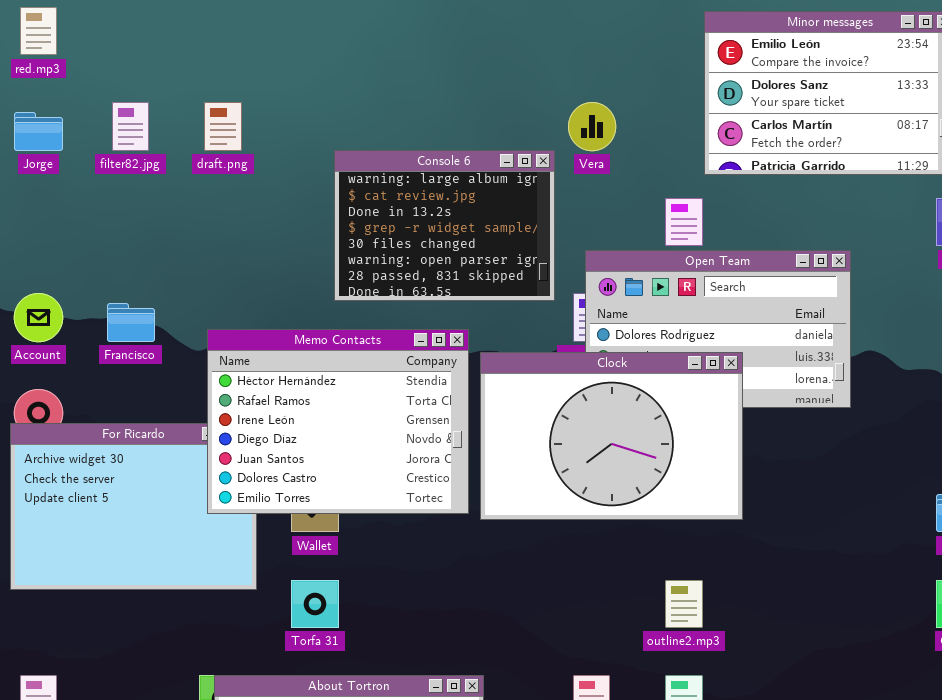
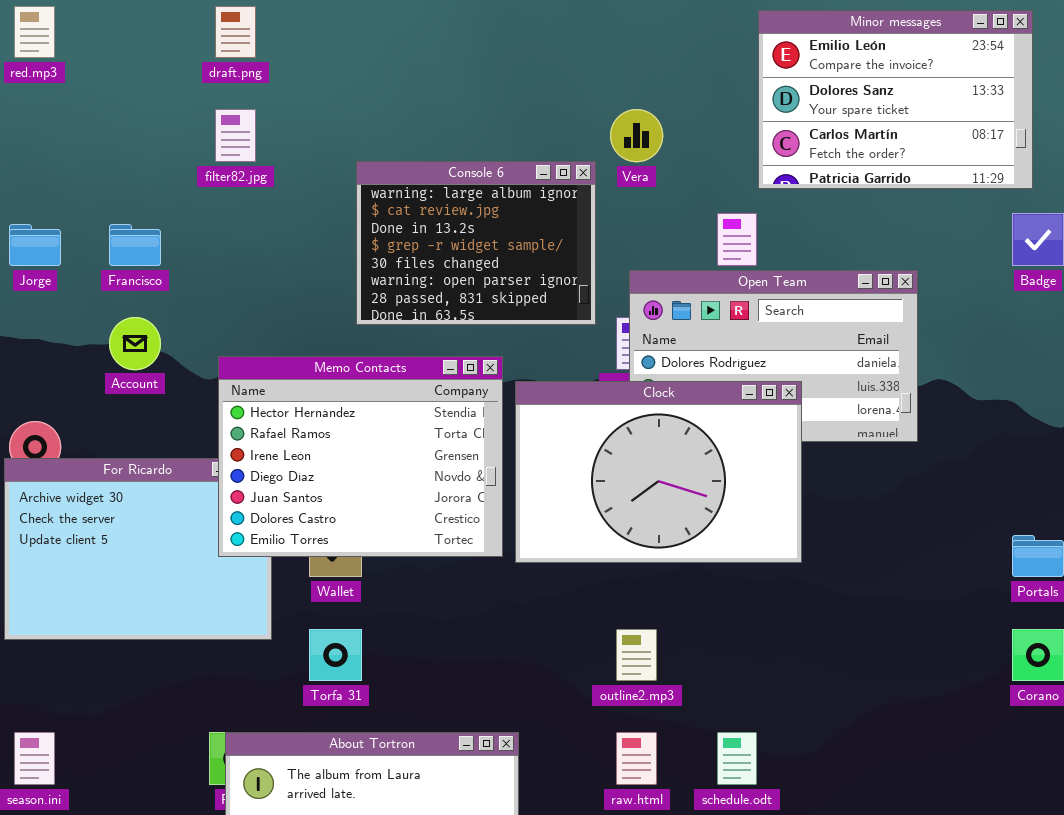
filter82.jpg: [112,102,149,151] -> [215,109,256,162], moved
draft.png: [204,102,242,151] -> [215,6,256,58], moved
Jorge: [14,112,63,151] -> [9,224,61,266], moved
Account: [14,293,63,342] -> [109,317,161,370], moved
Francisco: [107,303,155,342] -> [109,224,161,266], moved
outline2.mp3: [665,580,703,628] -> [616,629,657,681], moved

